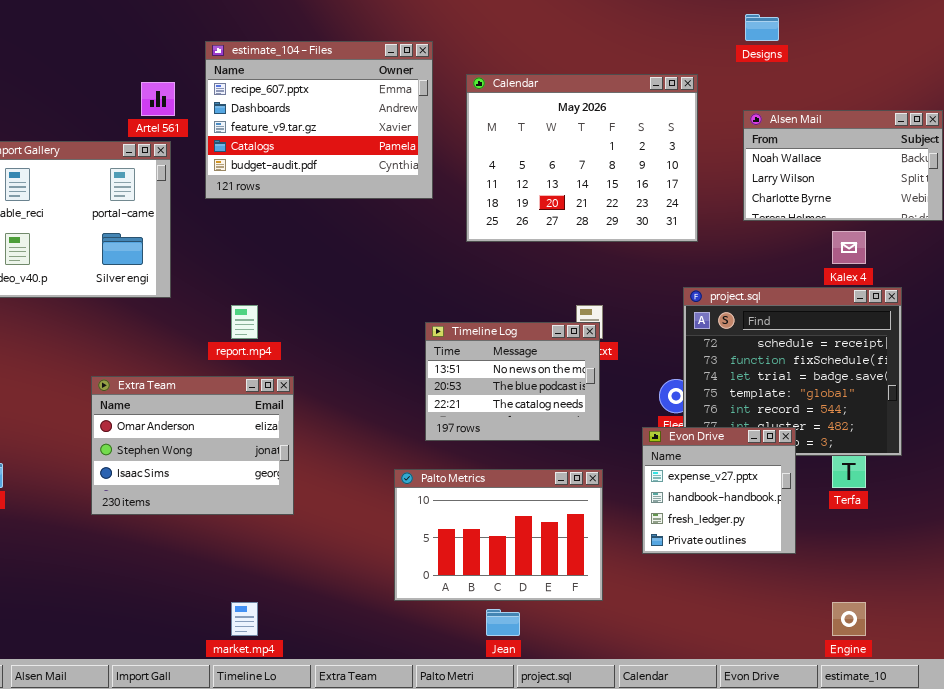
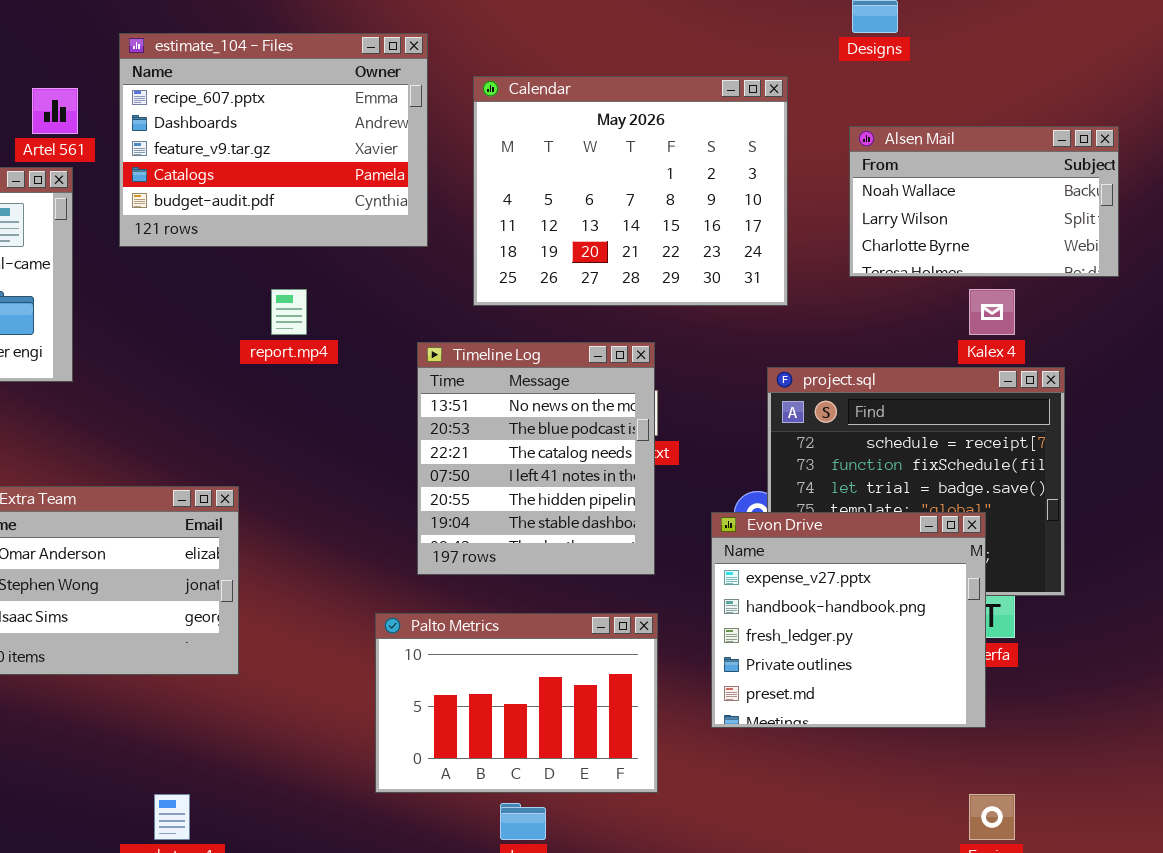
report.mp4: [231,305,258,339] -> [271,289,307,335], moved
Timeline Log: [425,322,600,441] -> [417,342,655,575], resized
Evon Drive: [642,427,796,554] -> [711,512,986,728], resized

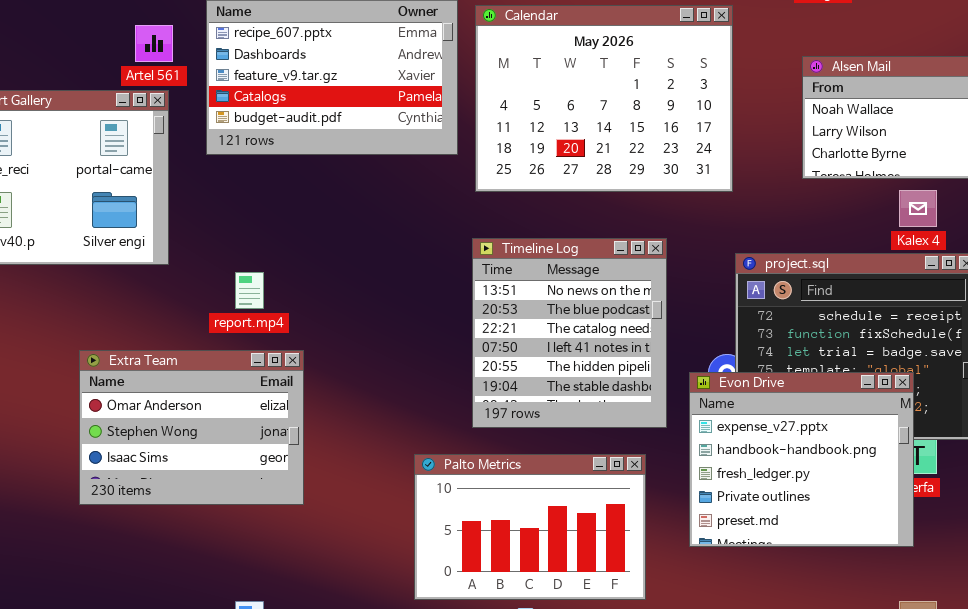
Calendar: [473,76,788,306] -> [475,5,733,192], moved
report.mp4: [271,289,307,335] -> [235,272,264,309], moved
Timeline Log: [417,342,655,575] -> [472,238,667,428], moved

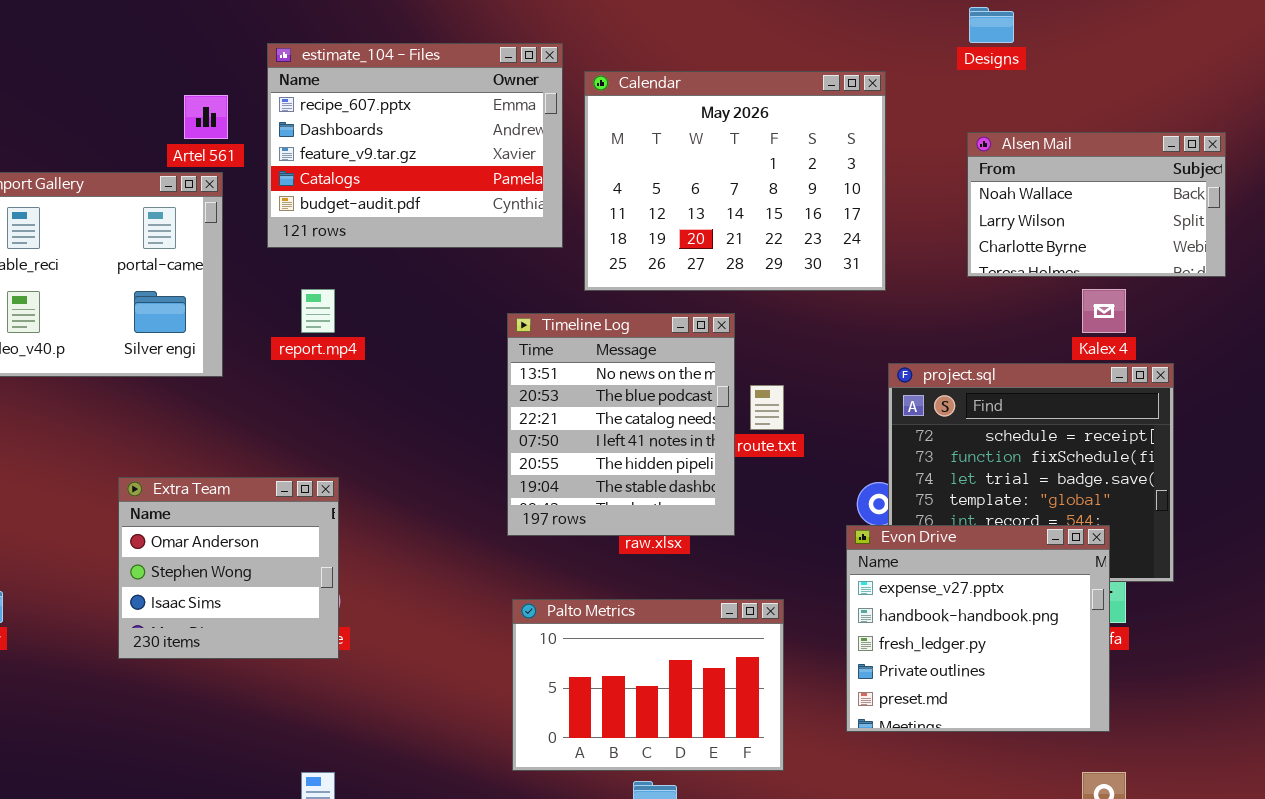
Timeline Log: [472,238,667,428] -> [507,313,735,536], moved
report.mp4: [235,272,264,309] -> [301,289,335,333], moved
Extra Team: [79,350,304,505] -> [118,477,339,659], resized
Evon Drive: [689,372,914,547] -> [846,525,1110,732], moved

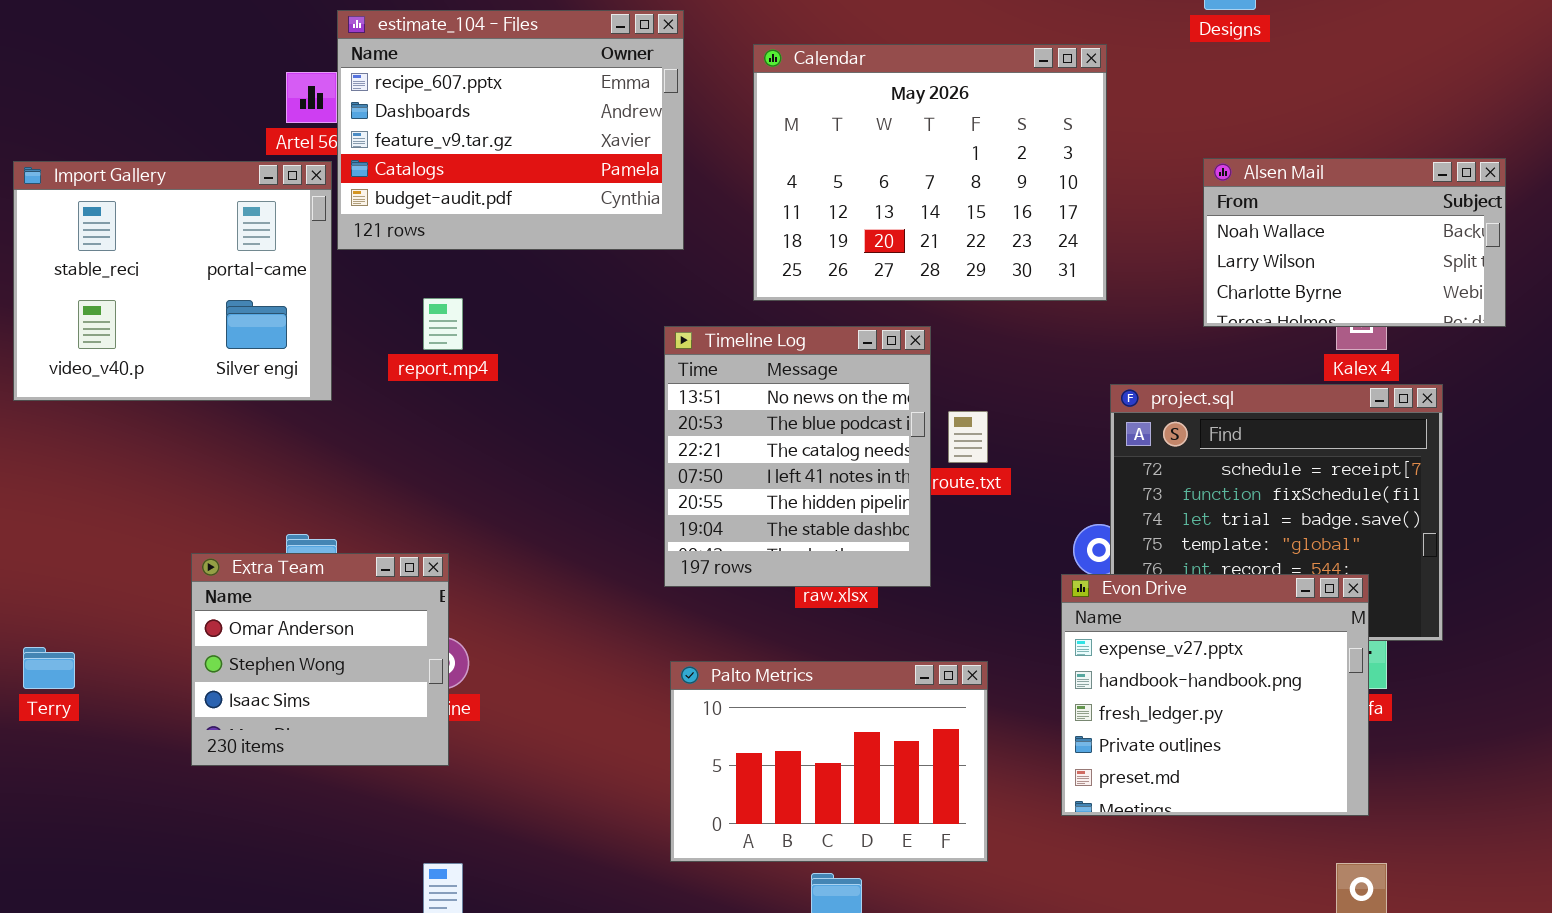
estimate_104 - Files: [267,43,563,248] -> [337,10,684,250], moved
Alsen Mail: [967,132,1226,277] -> [1203,158,1506,327], moved
Extra Team: [118,477,339,659] -> [191,553,449,766], moved

